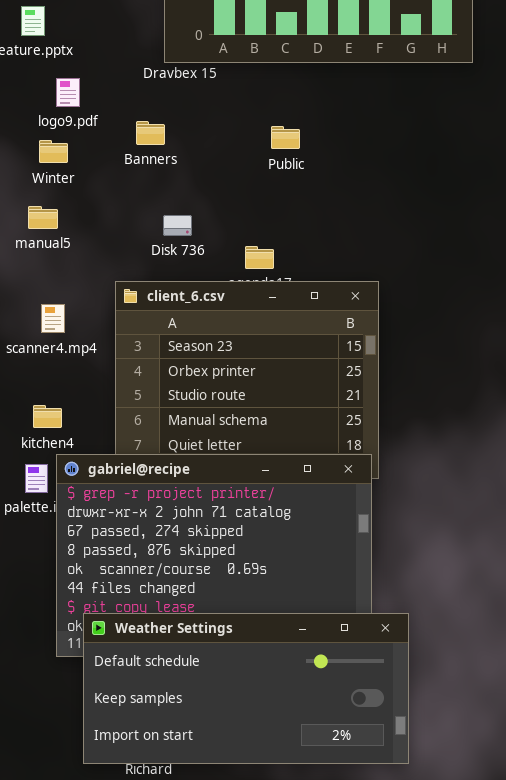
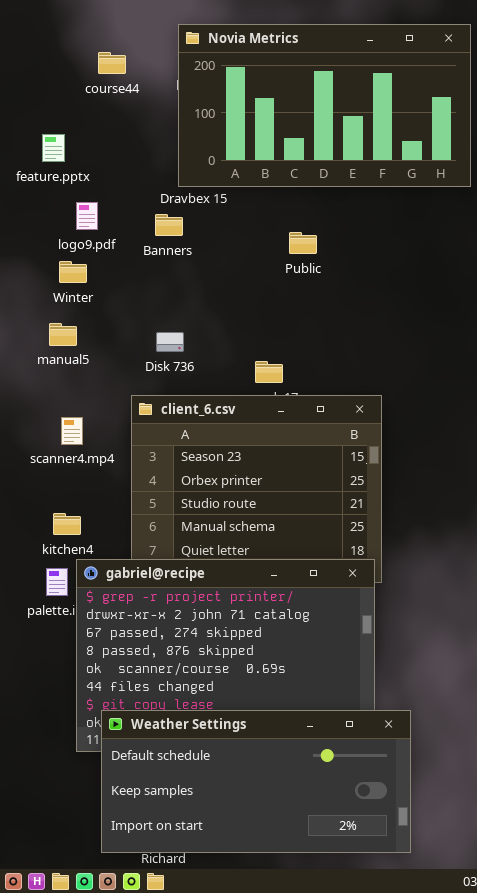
Banners: [136,121,165,145] -> [155,214,183,236], moved
Public: [271,126,300,149] -> [289,232,317,254], moved
Disk 736: [163,215,192,236] -> [156,332,184,352], moved

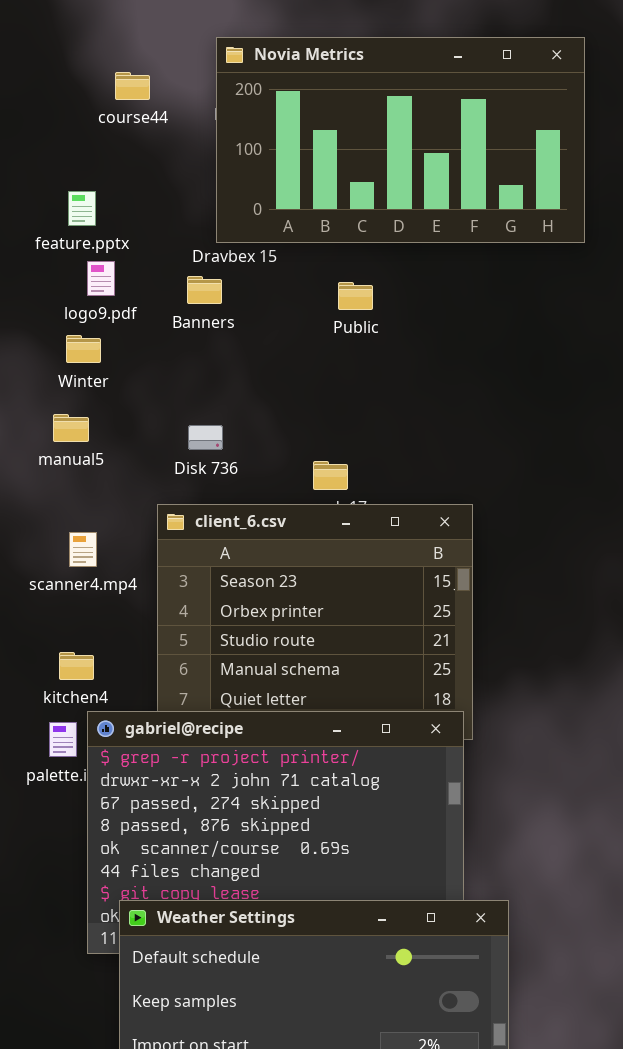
feature.pptx: [42,134,65,162] -> [68,191,96,226], moved
Public: [289,232,317,254] -> [338,282,373,310], moved

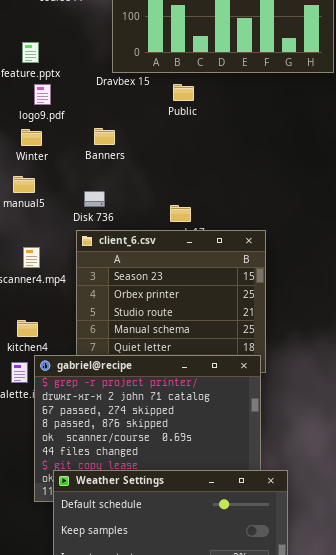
Banners: [187,276,222,304] -> [94,128,115,145], moved
Public: [338,282,373,310] -> [173,84,194,101], moved
Disk 736: [188,425,223,450] -> [84,191,105,207], moved

